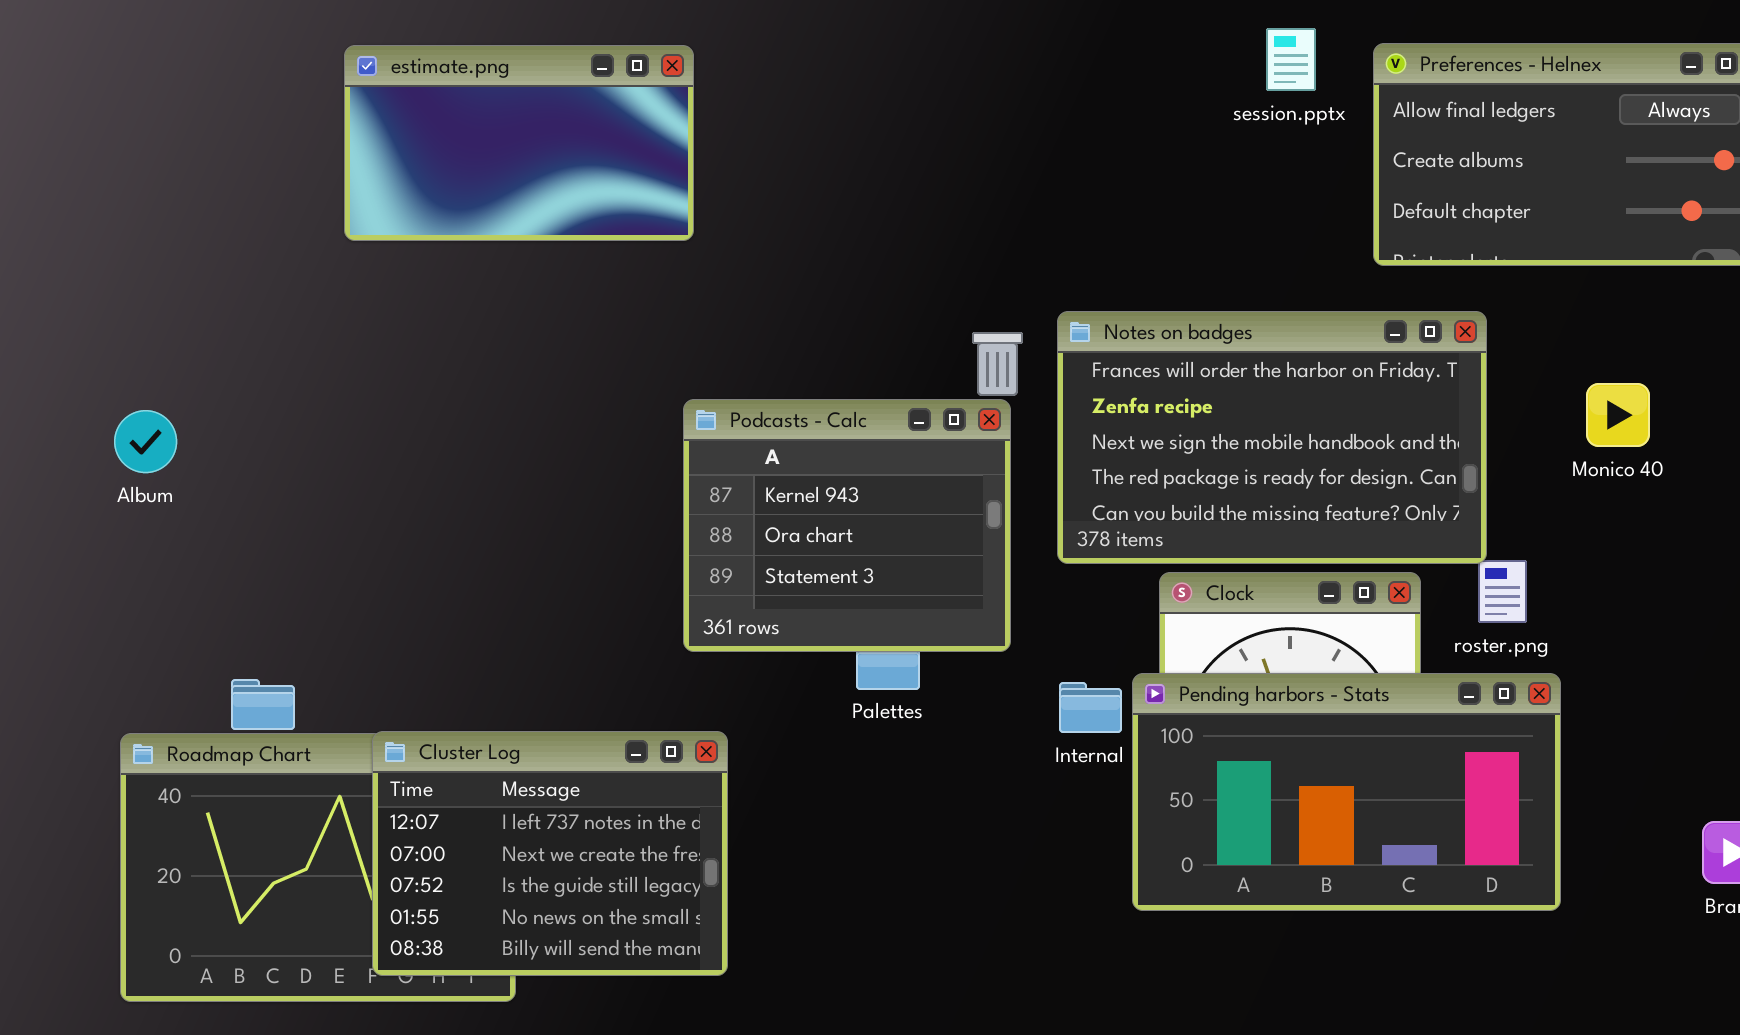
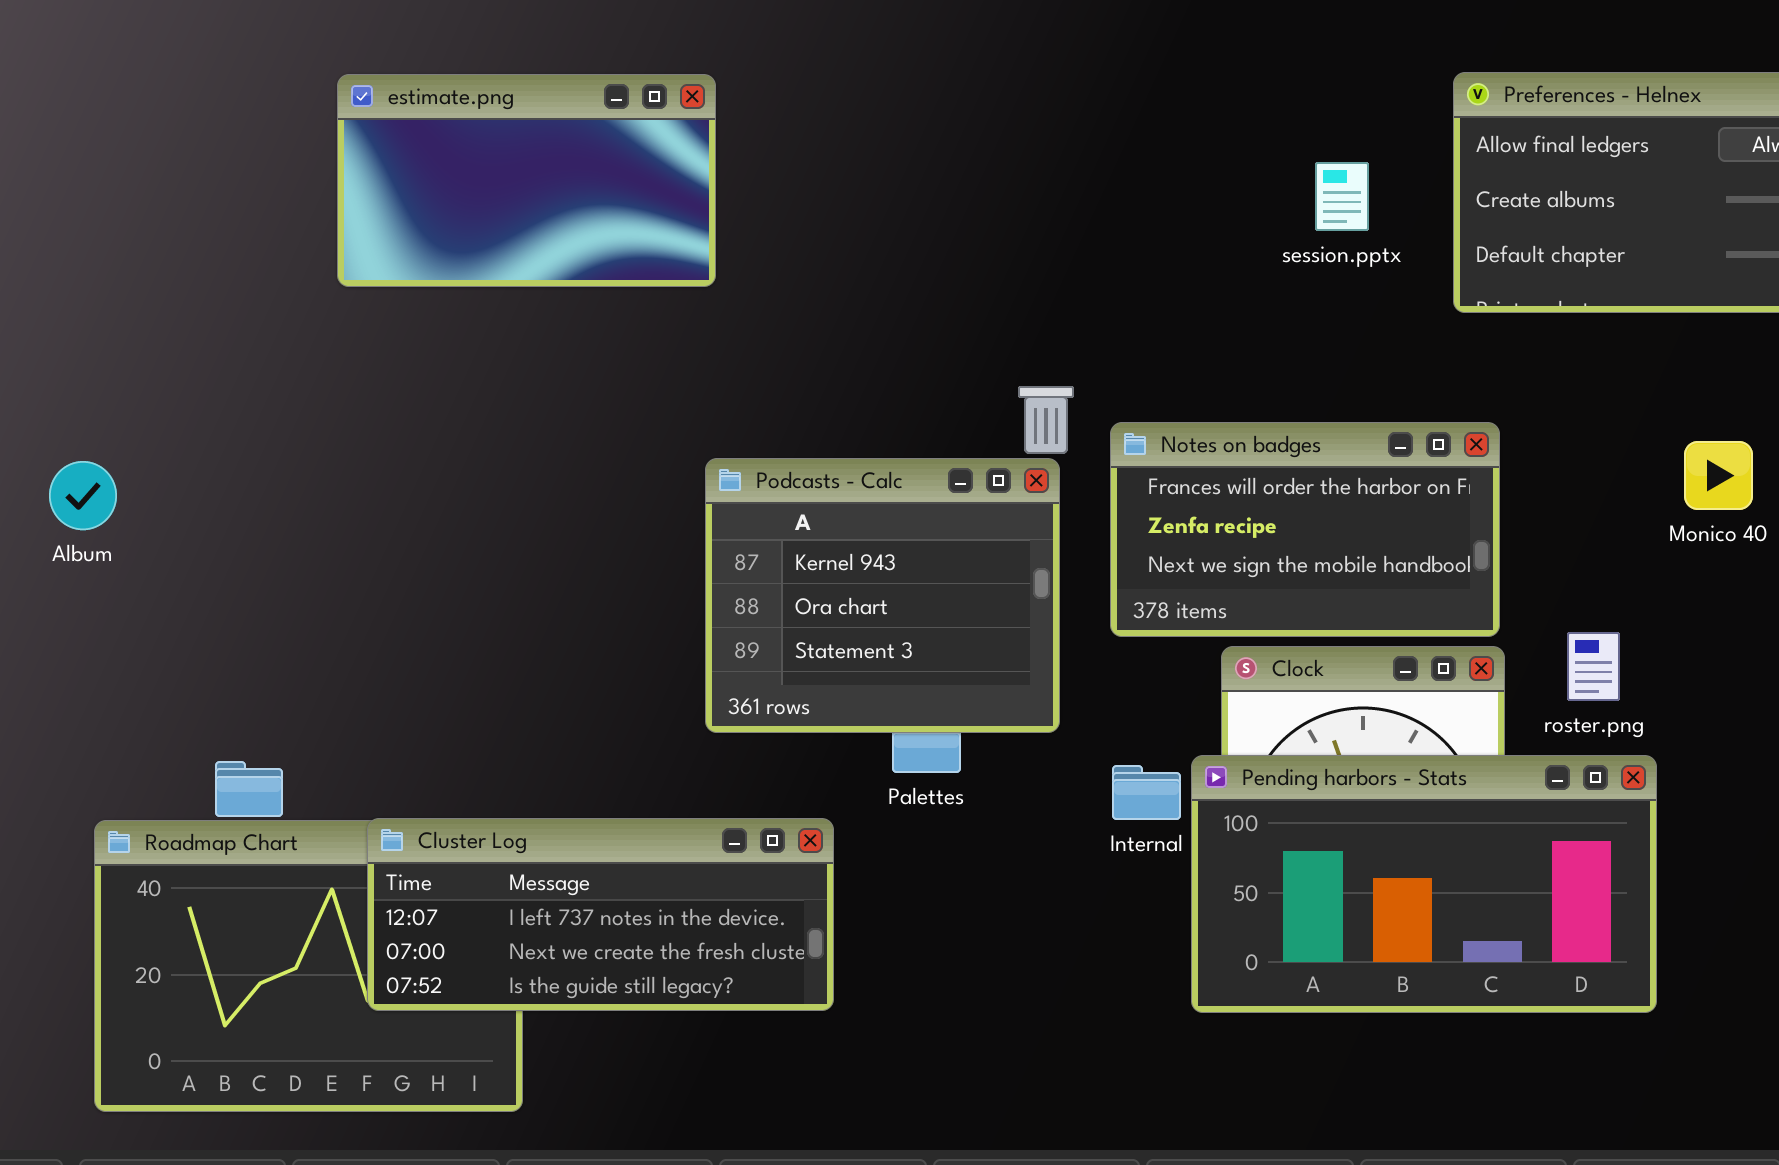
session.pptx: [1266,28,1316,91] -> [1315,162,1369,231], moved
Notes on badges: [1057,311,1487,564] -> [1110,422,1500,637], resized
Album: [114,410,177,473] -> [49,461,117,530], moved
Cluster Log: [372,731,728,976] -> [367,818,834,1011], resized

